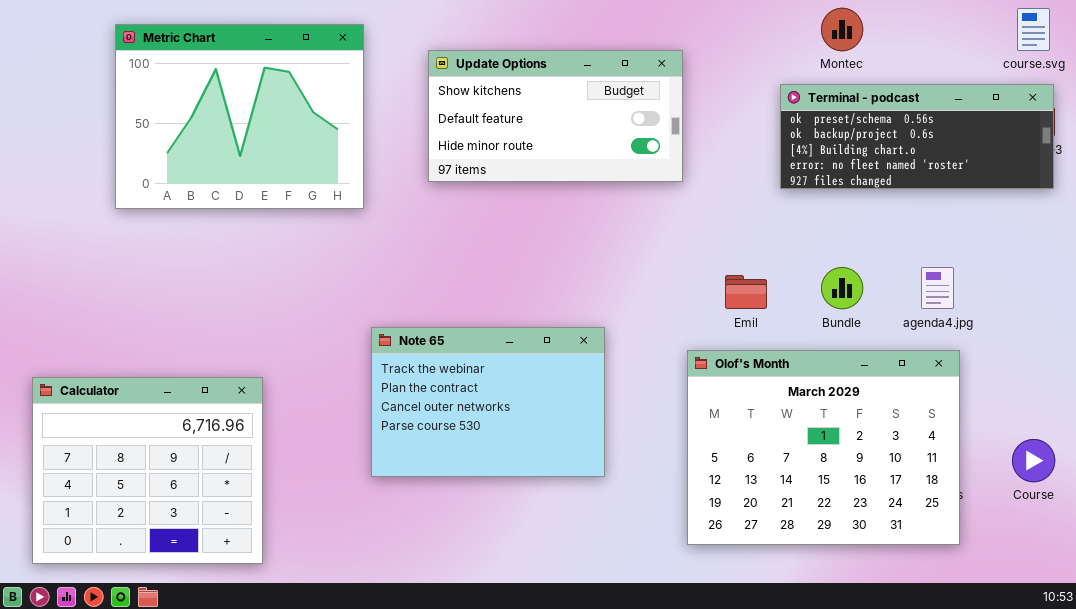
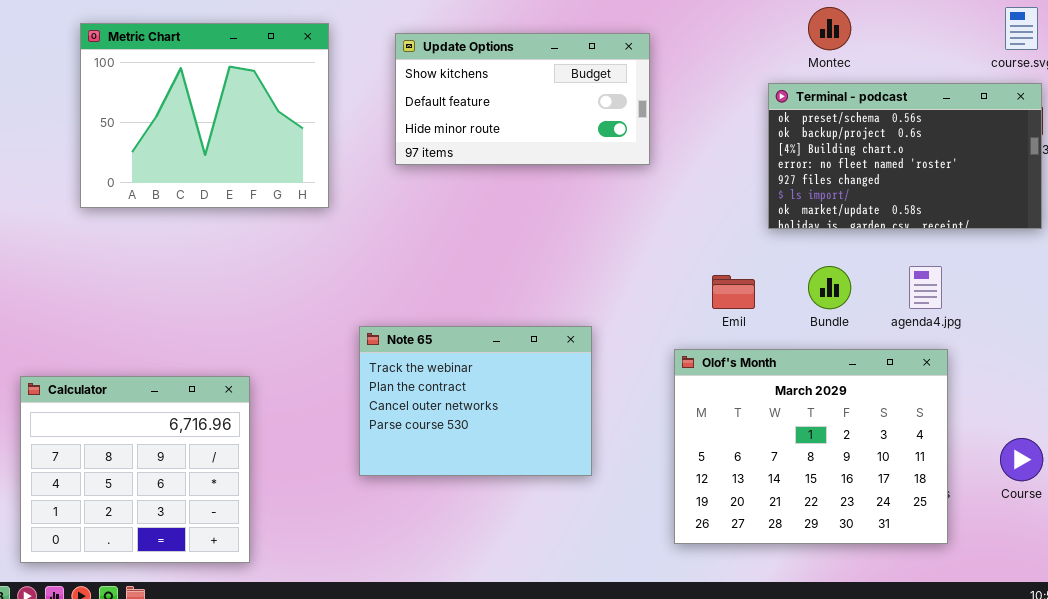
Metric Chart: [115,24,364,209] -> [80,23,329,208], moved
Update Options: [428,50,683,182] -> [395,33,650,165], moved
Terminal - podcast: [780,84,1054,189] -> [768,83,1042,229], resized

